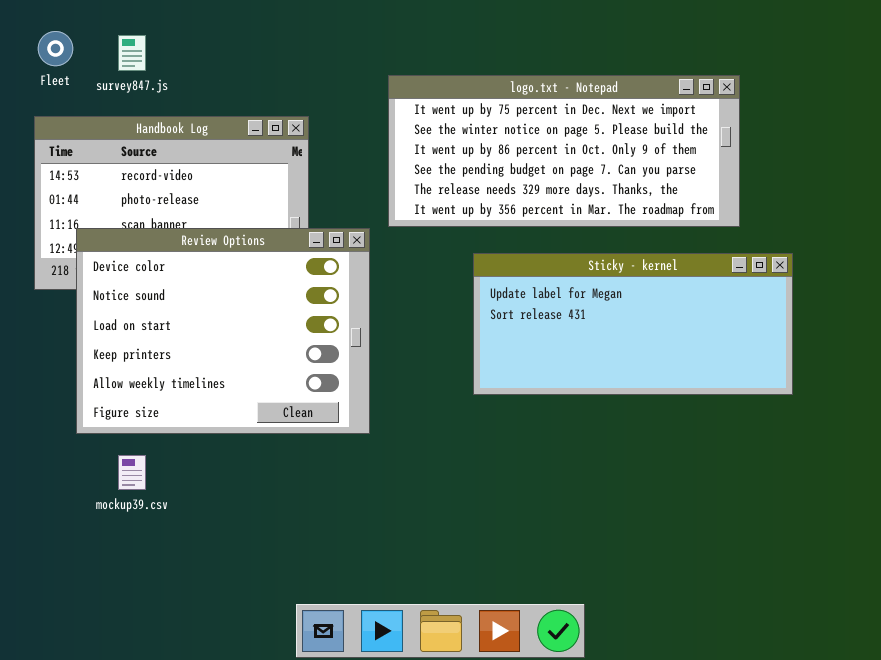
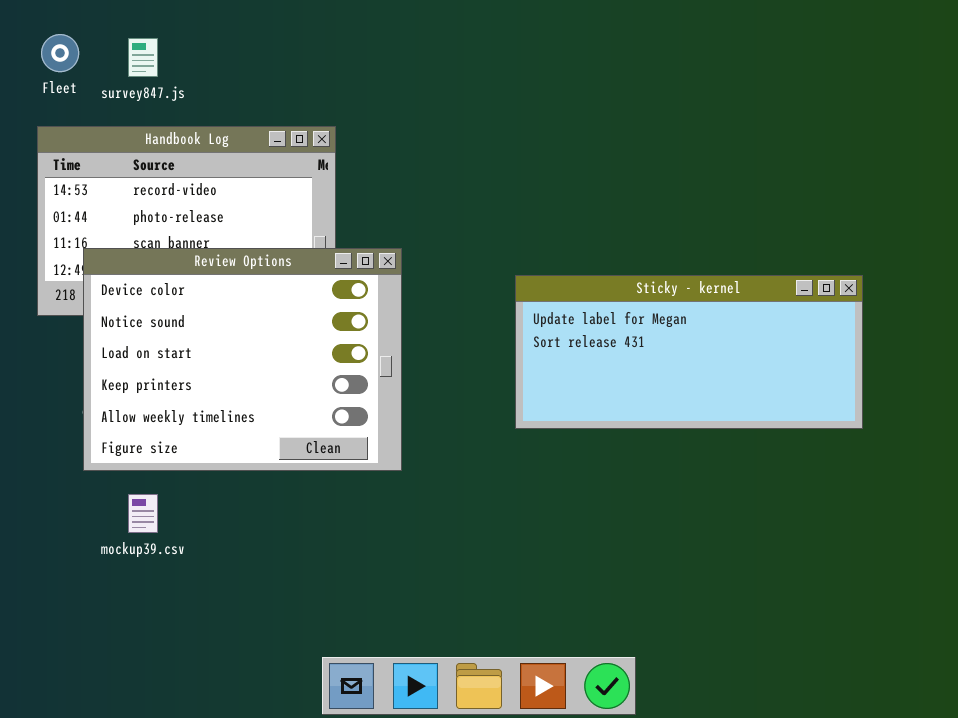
logo.txt - Notepad: [388,75,740,227] -> none, closed

